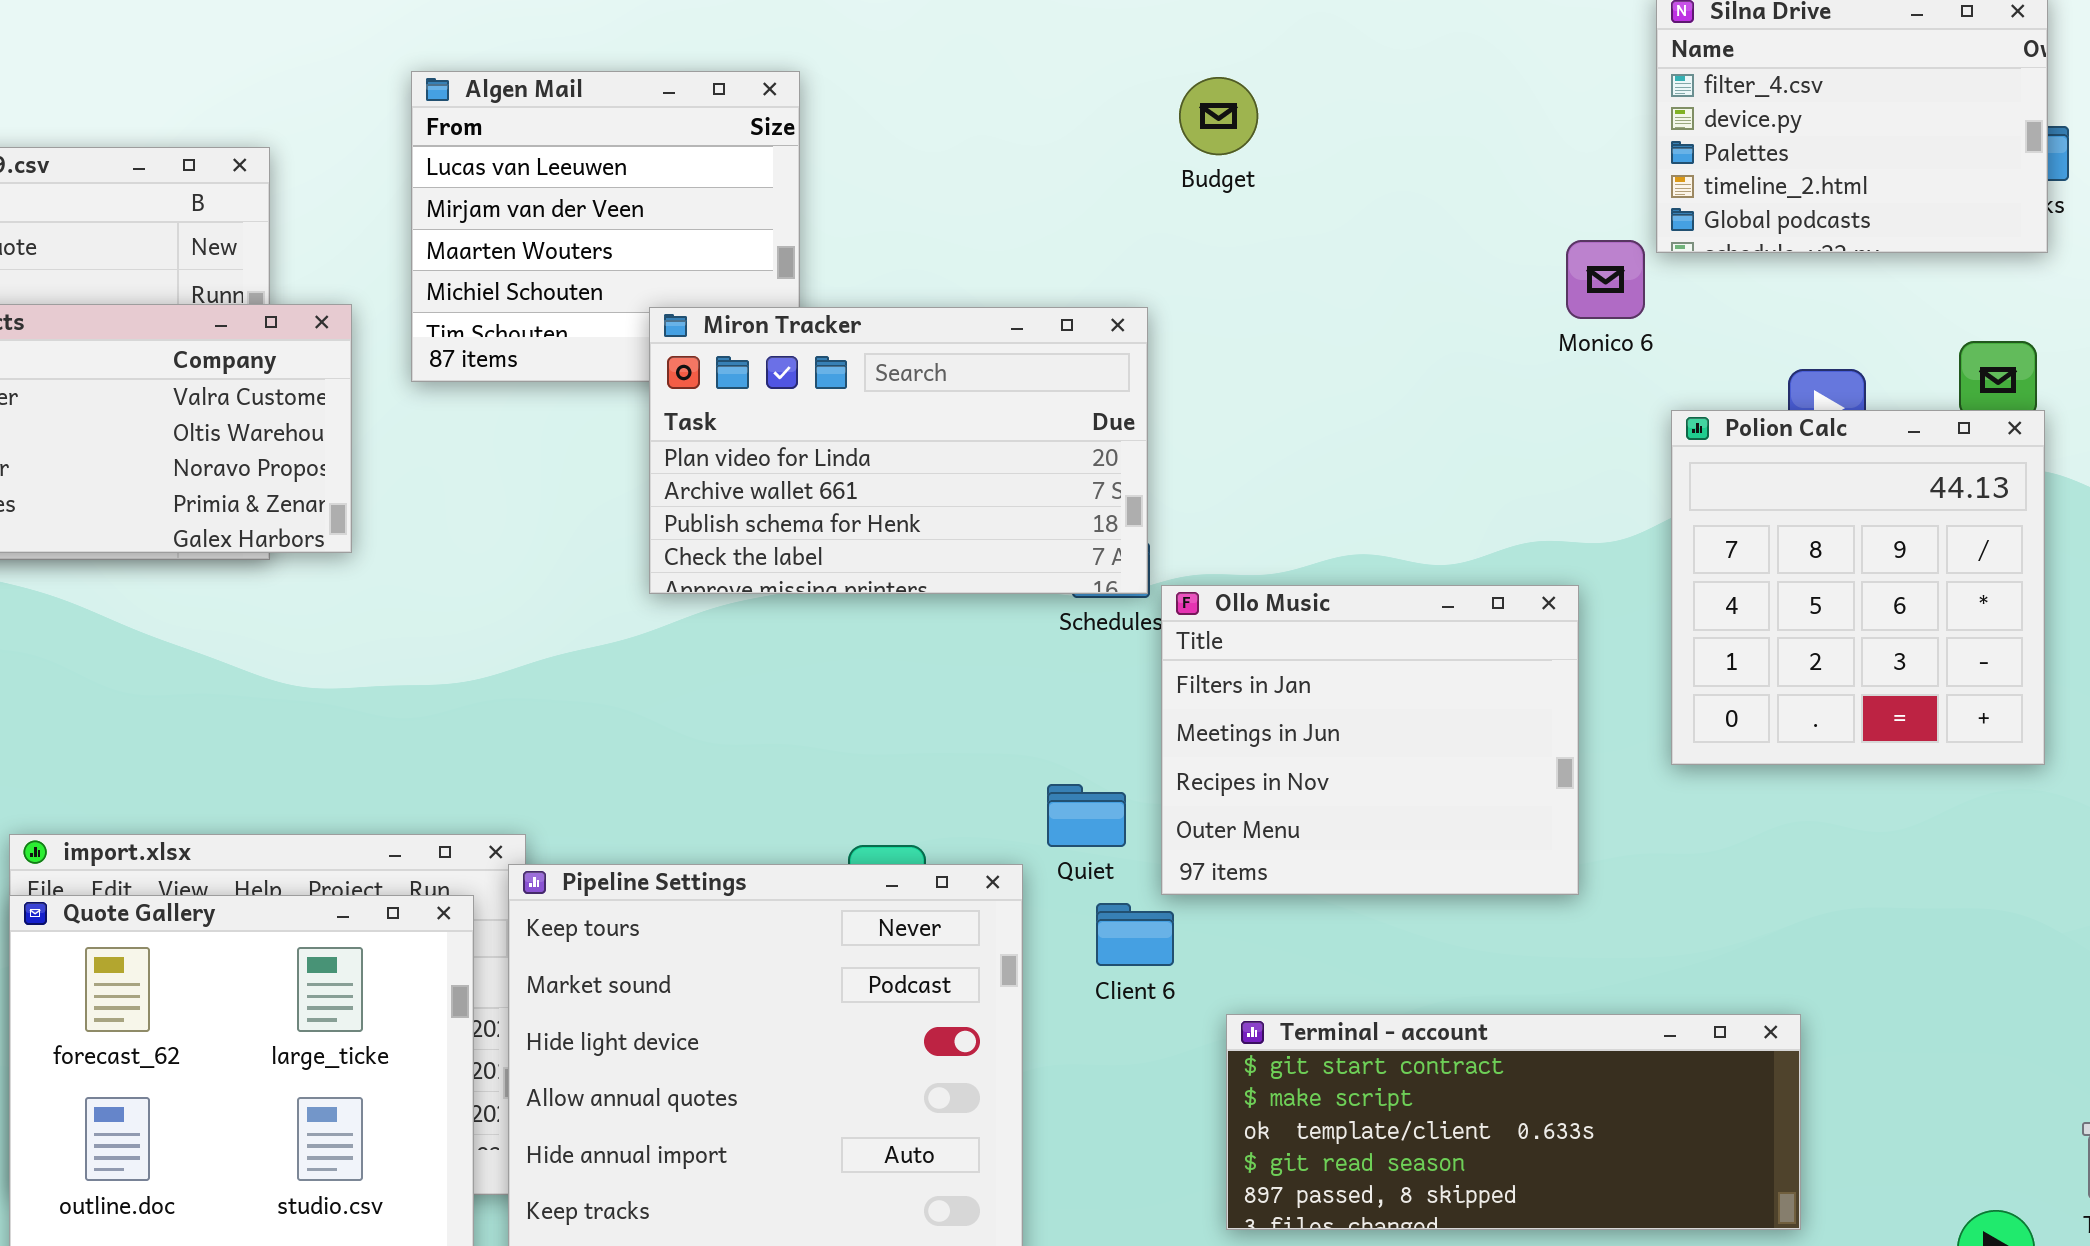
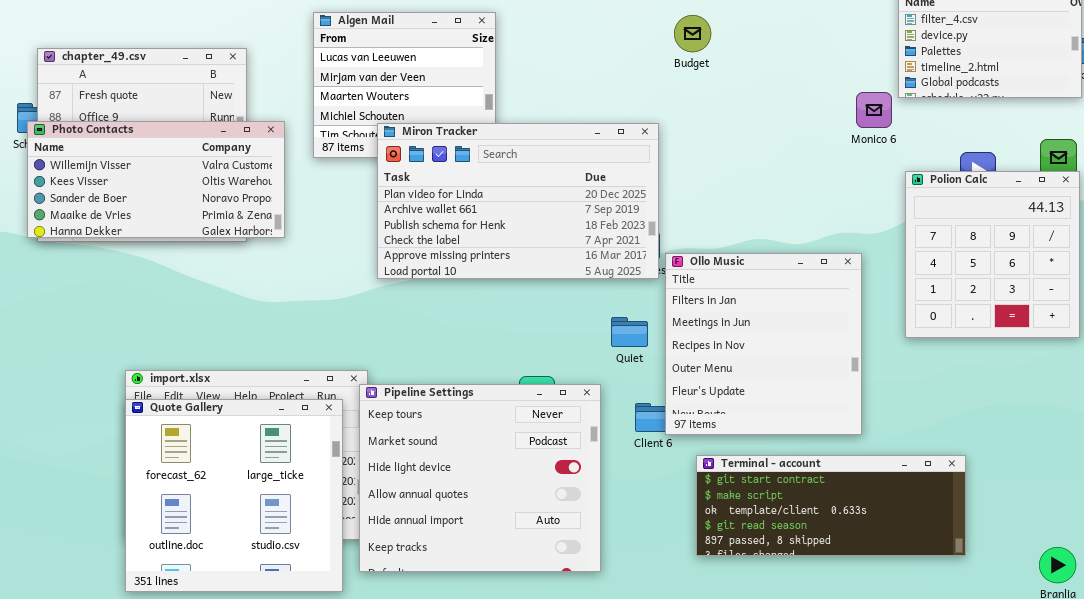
Miron Tracker: [649,307,1148,594] -> [377,123,659,279], resized
Ollo Music: [1161,585,1579,895] -> [665,253,862,435], resized
Quiet: [1047,784,1126,847] -> [611,317,648,347], moved

